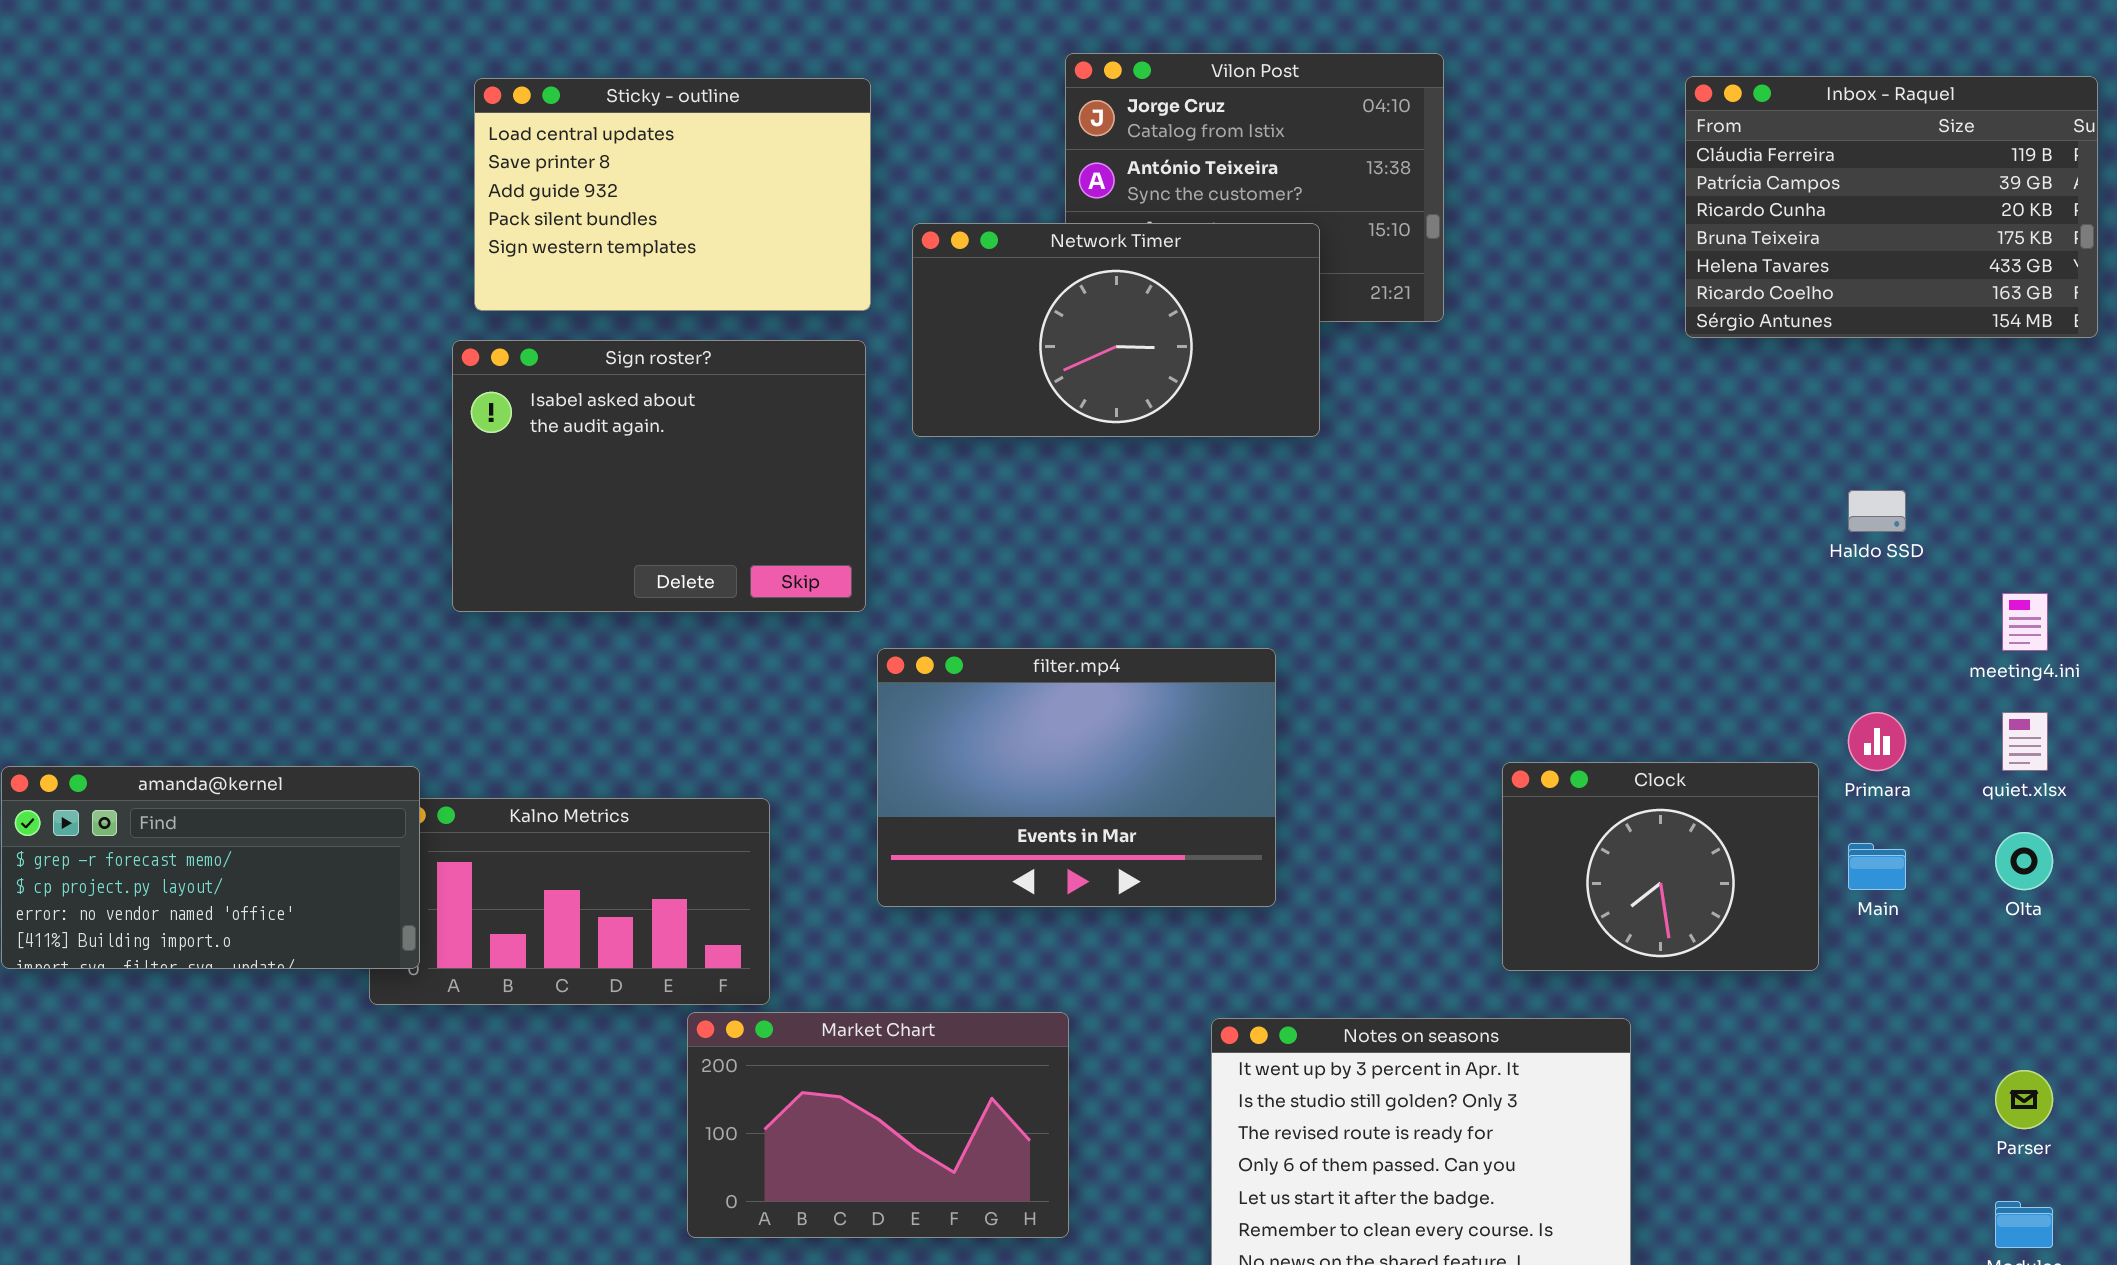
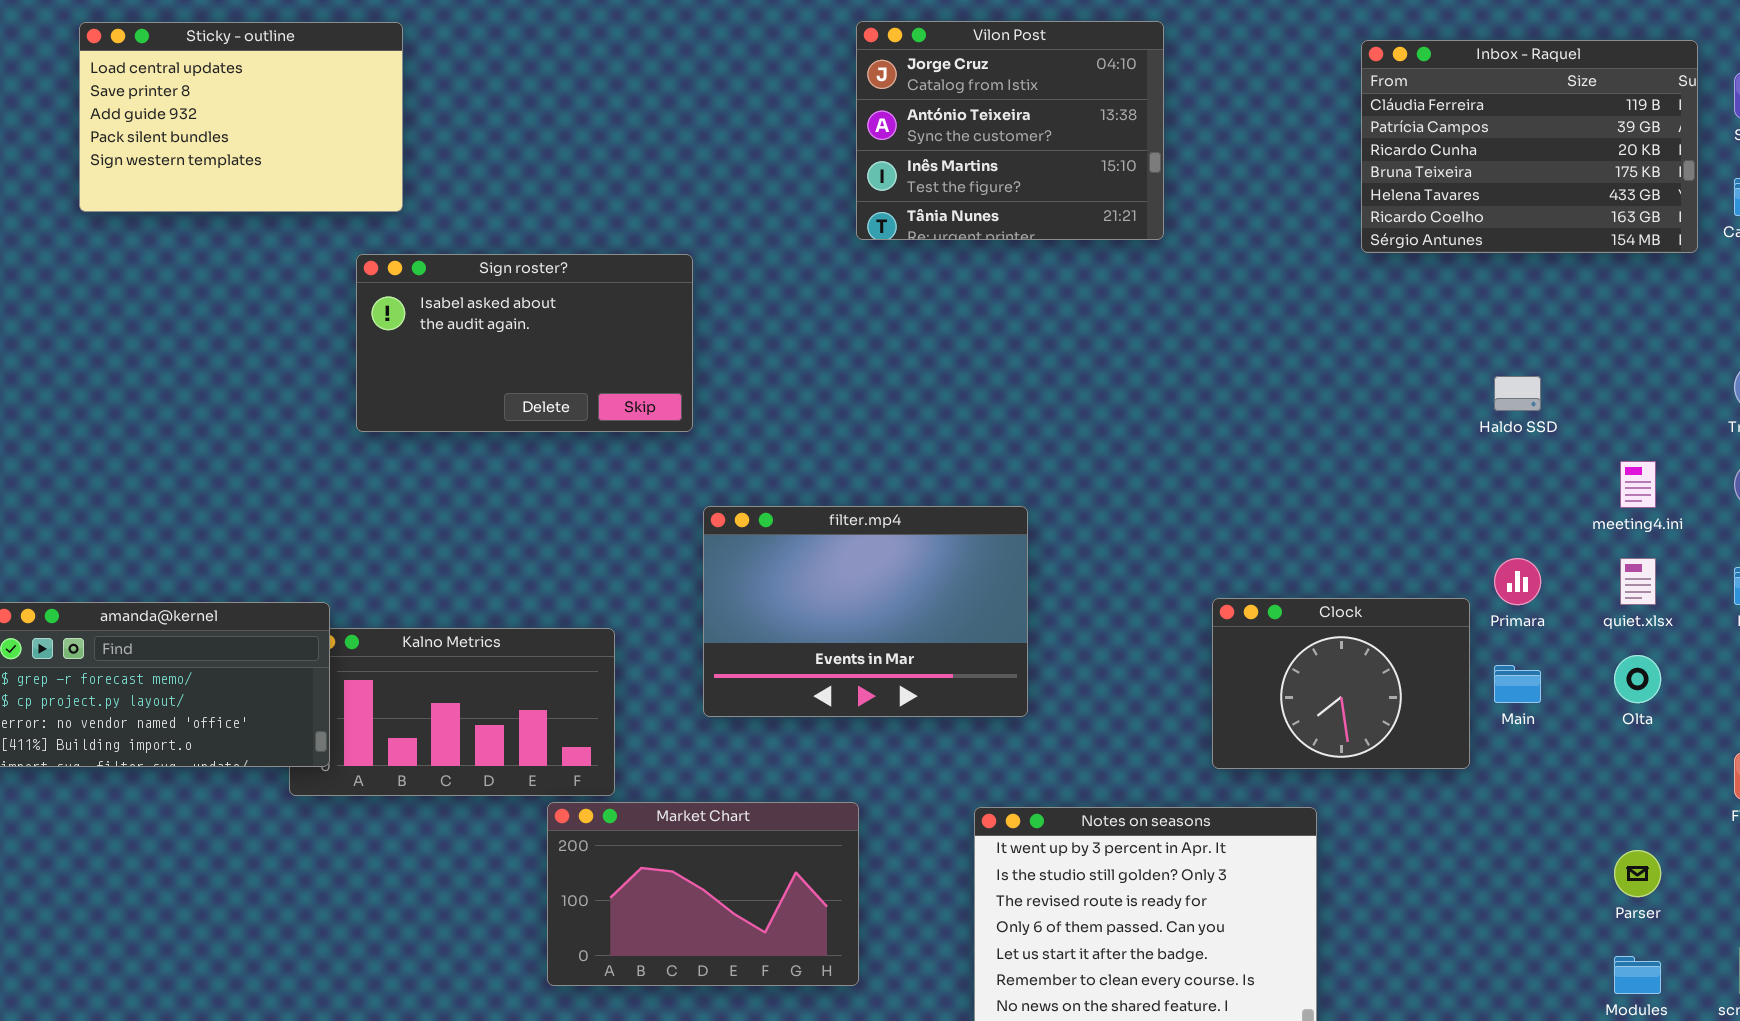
Sticky - outline: [474,78,871,311] -> [79,22,403,212], moved
Network Timer: [912,223,1320,437] -> none, closed
Sign roster?: [452,340,866,612] -> [356,254,693,432], resized

